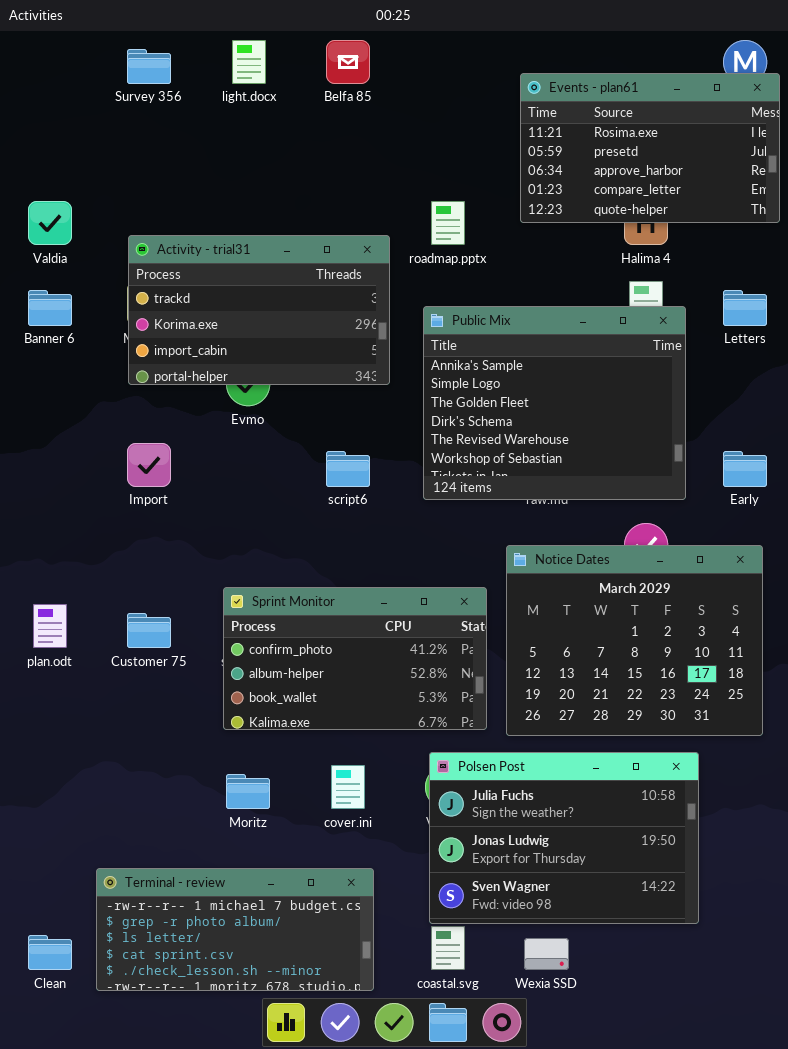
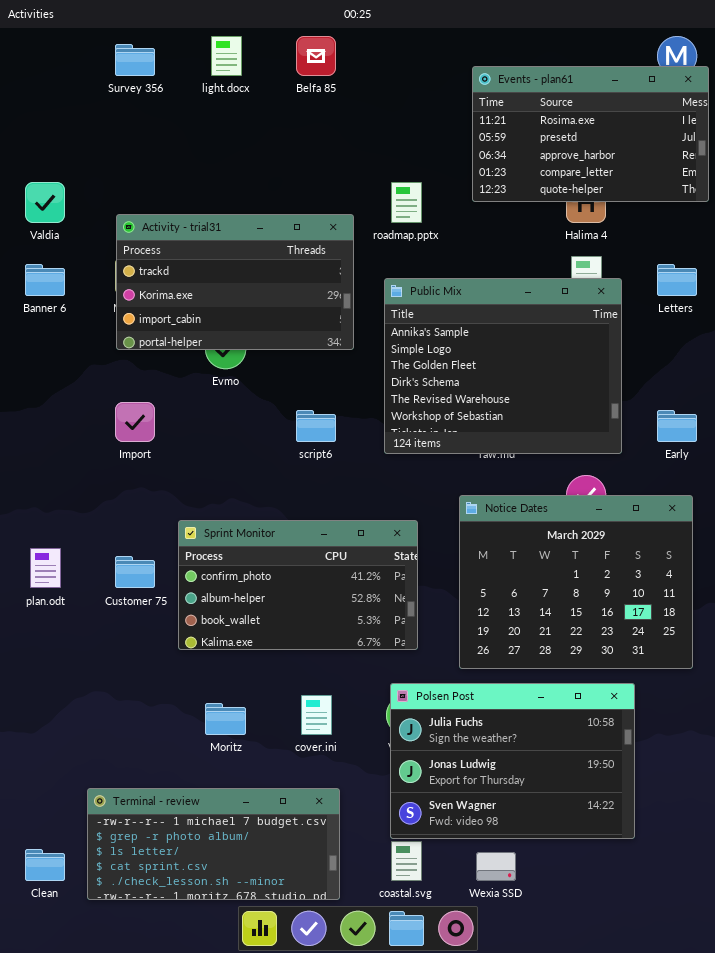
Sprint Monitor: [223,587,487,730] -> [178,520,418,650], moved

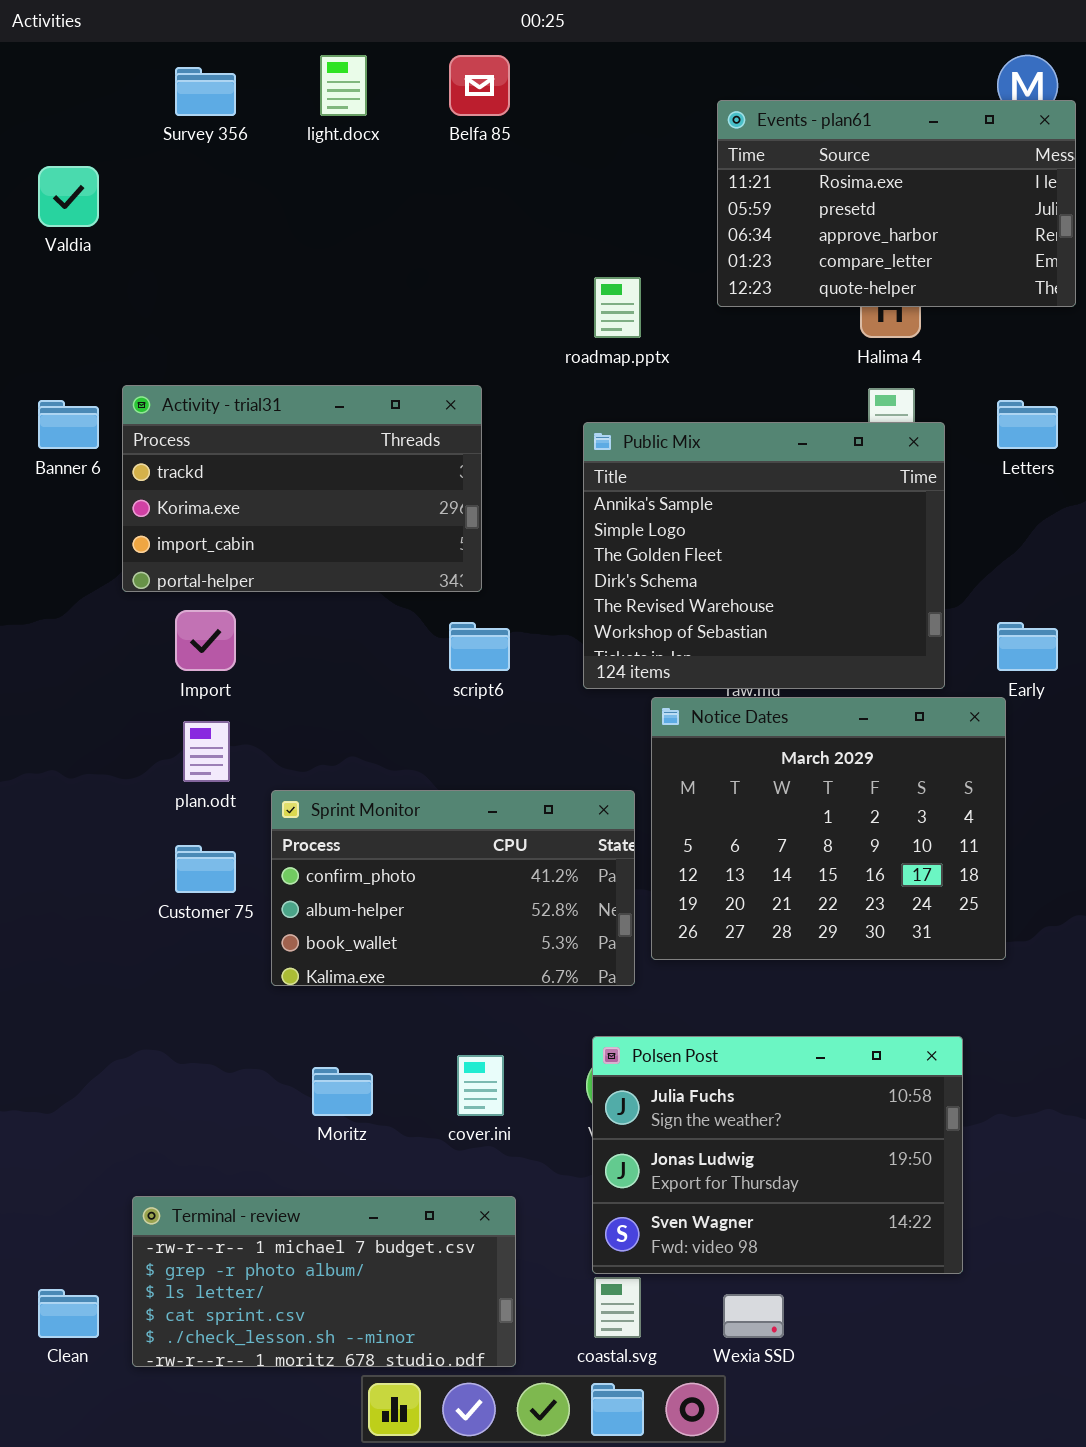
Valdia: [25,182,65,223] -> [38,166,99,227], moved
Activity - trial31: [116,214,354,350] -> [122,385,482,592], moved
Notice Dates: [459,495,693,669] -> [651,697,1006,960], moved
plan.odt: [30,548,61,588] -> [183,721,230,782], moved

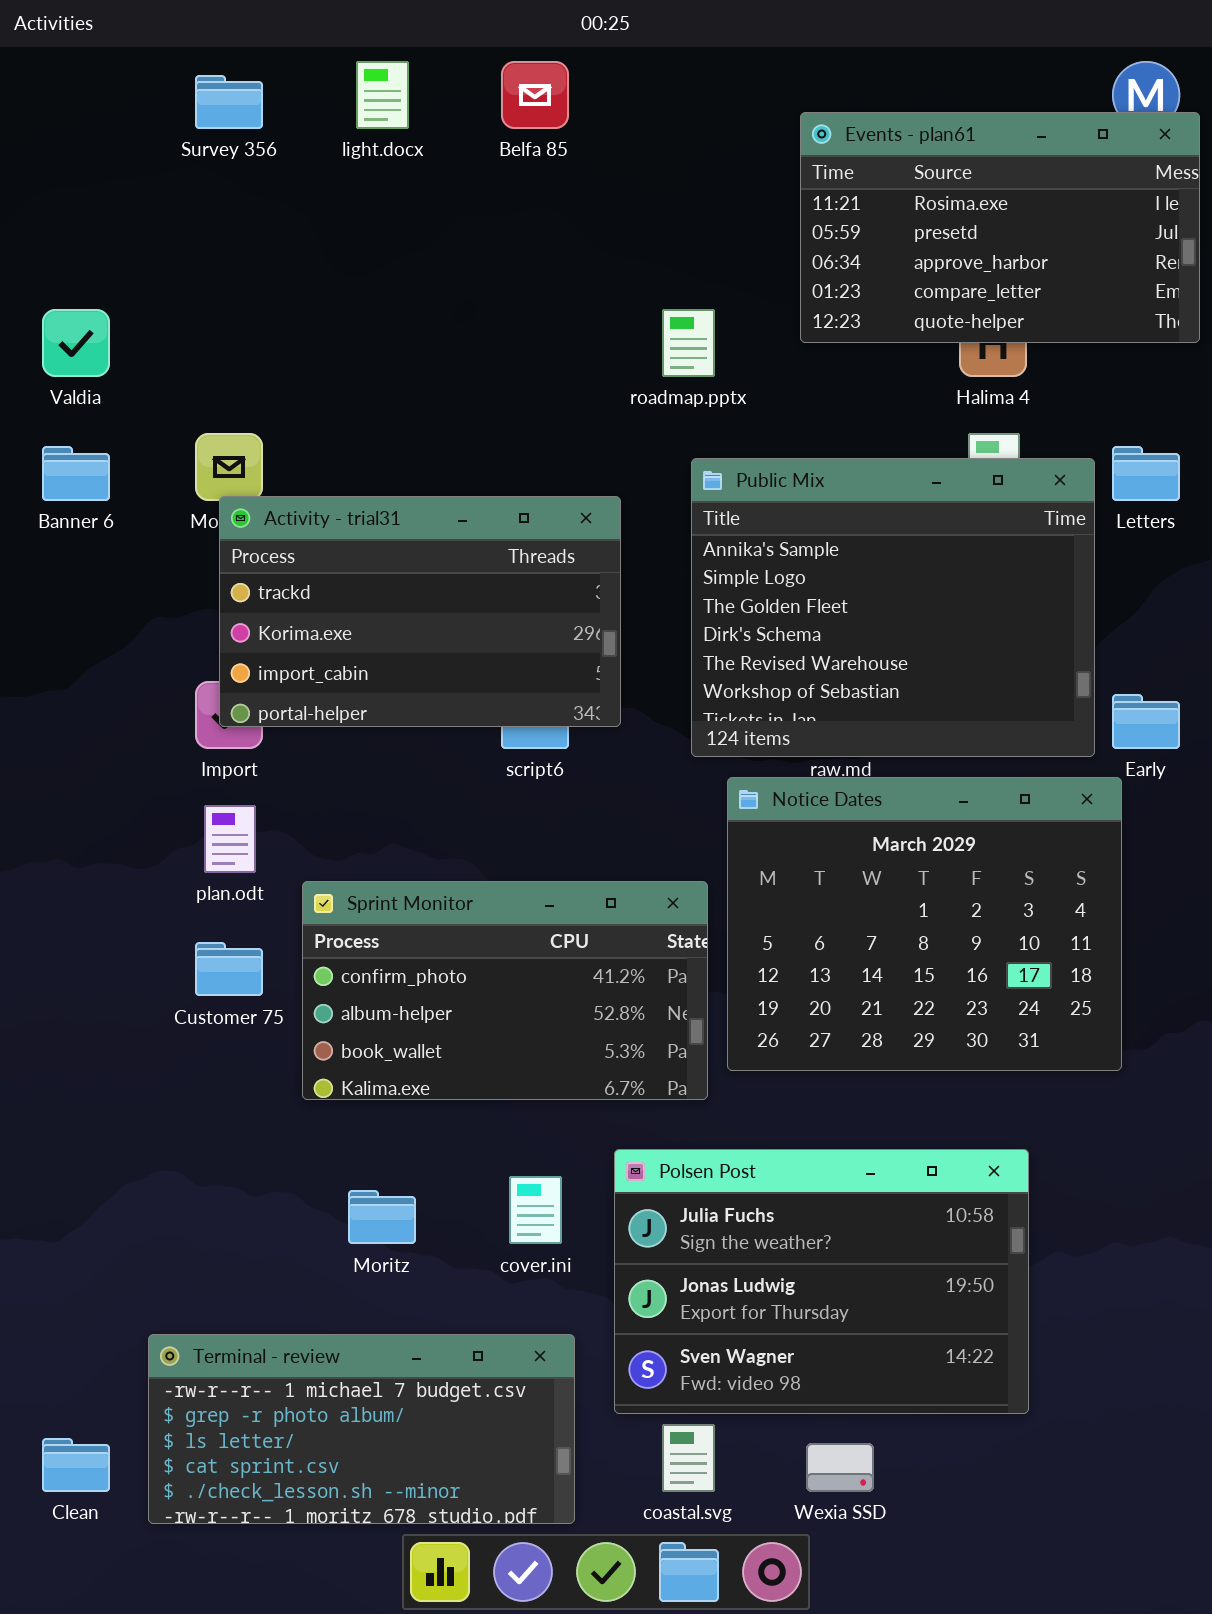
Valdia: [38,166,99,227] -> [42,309,110,377], moved
Activity - trial31: [122,385,482,592] -> [219,496,621,727], moved
Public Mix: [583,422,945,689] -> [691,458,1095,757], moved
Polsen Post: [592,1036,963,1274] -> [614,1149,1029,1414], moved

